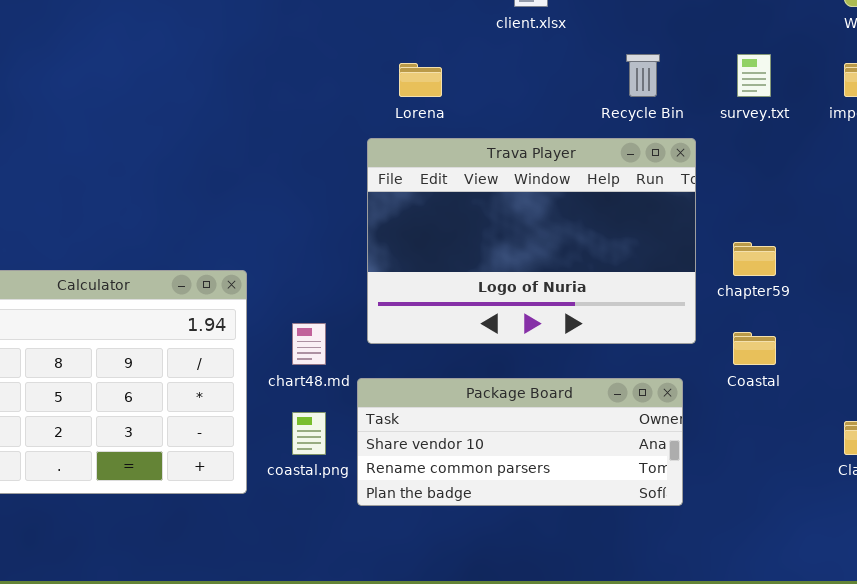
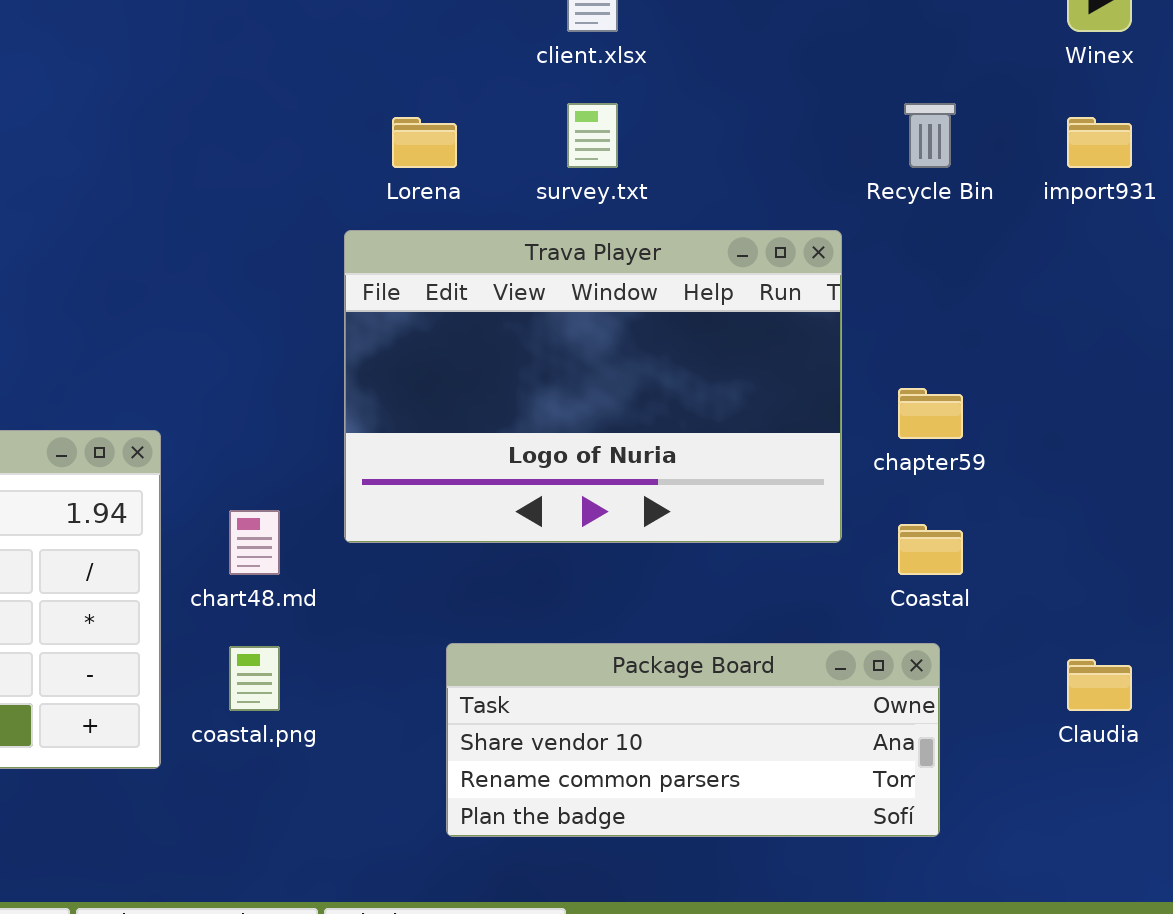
Recycle Bin: [626,54,660,97] -> [904,103,956,168], moved
survey.txt: [737,54,771,97] -> [567,103,618,168], moved
Package Board: [357,378,683,506] -> [446,643,940,837], moved

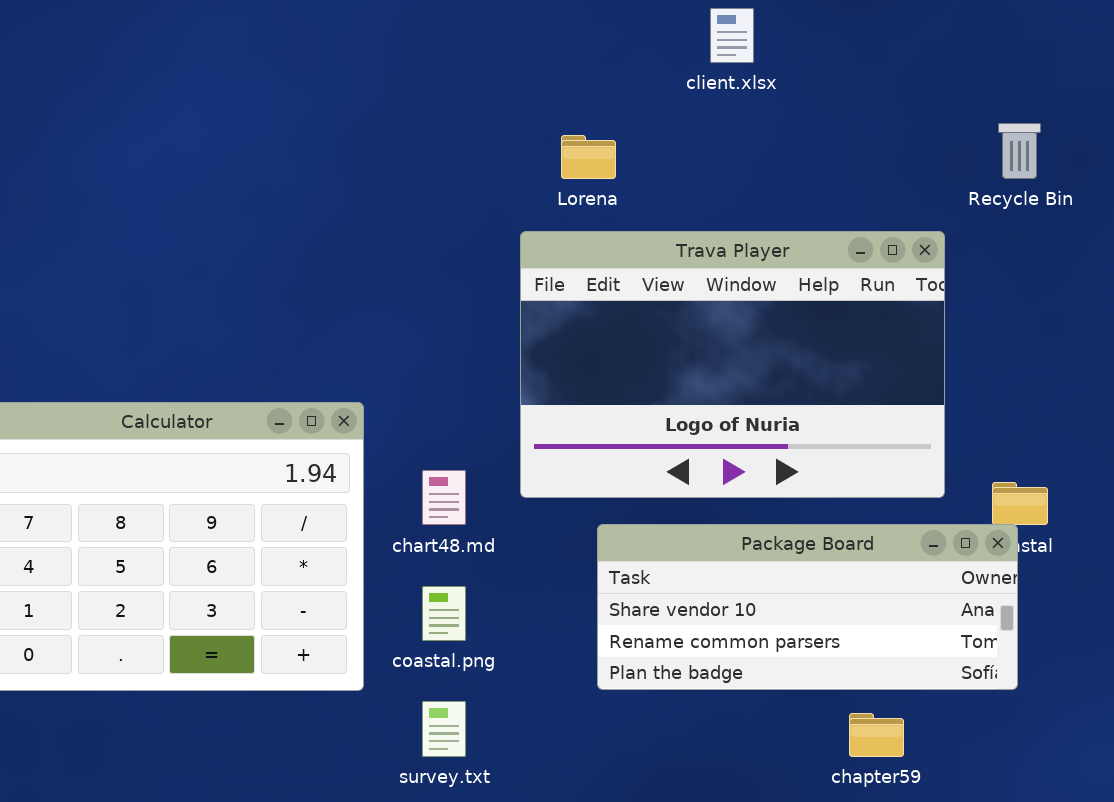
survey.txt: [567,103,618,168] -> [422,701,466,757], moved
chapter59: [898,388,963,439] -> [849,713,904,757], moved
Package Board: [446,643,940,837] -> [597,524,1018,690], moved

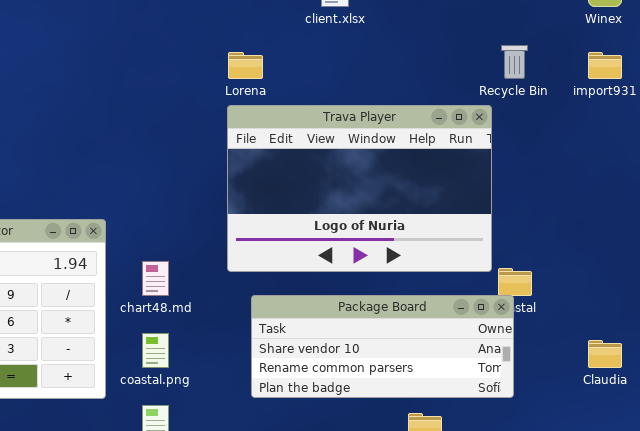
Trava Player: [520,231,945,498] -> [227,105,492,272], moved

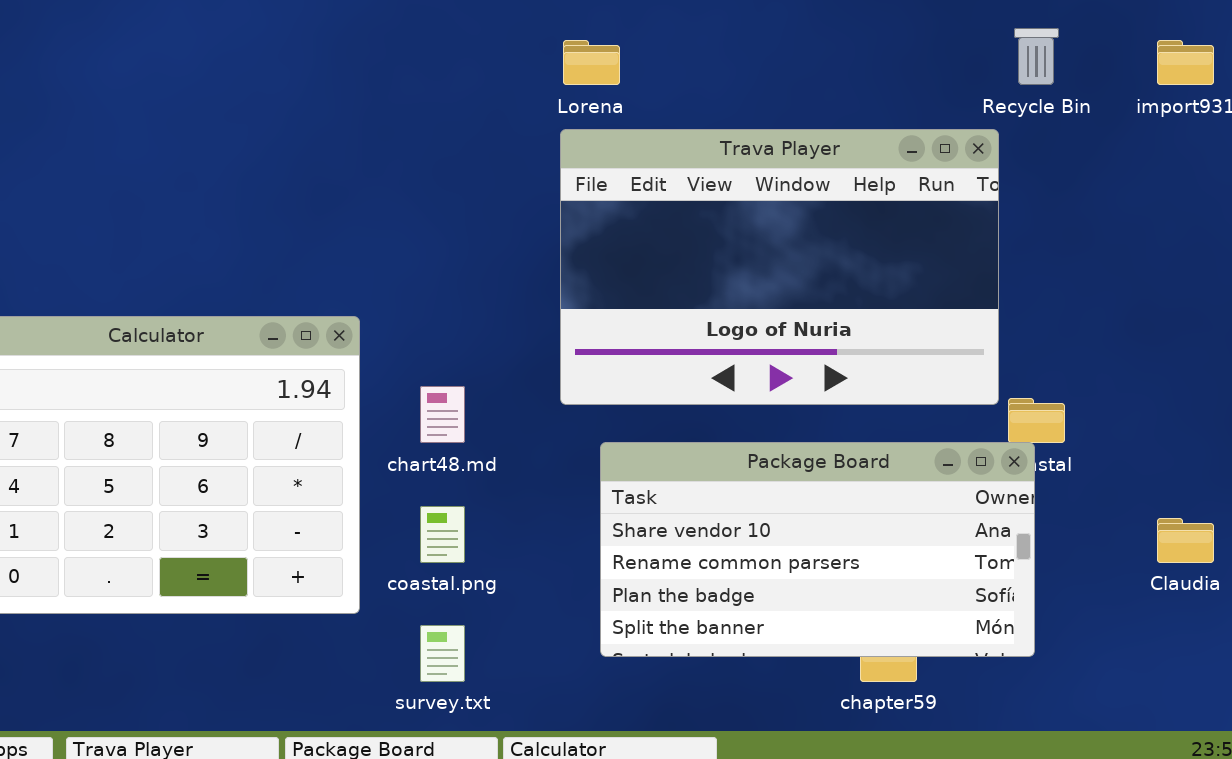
Package Board: [251,295,514,398] -> [600,442,1035,657], resized

